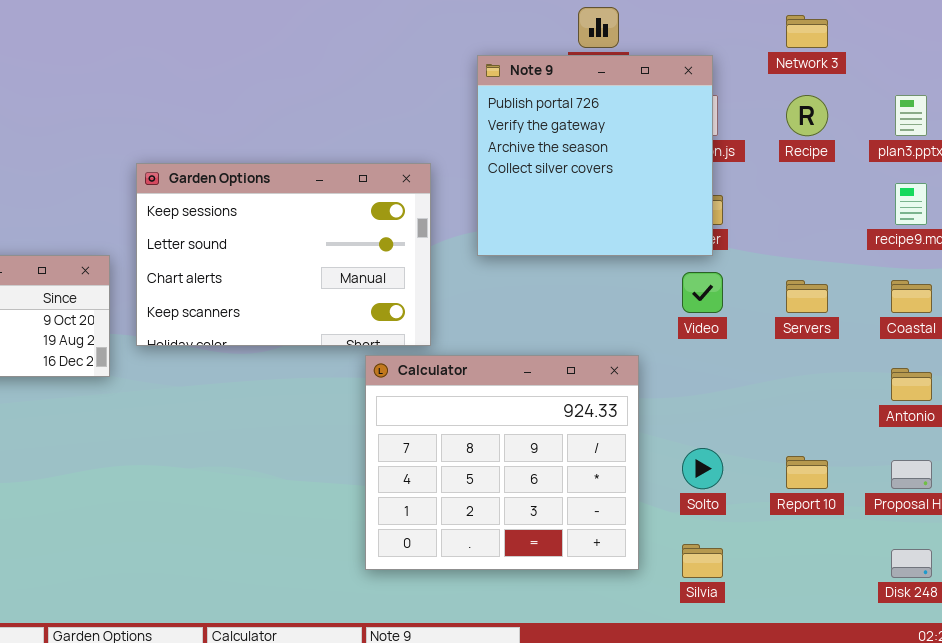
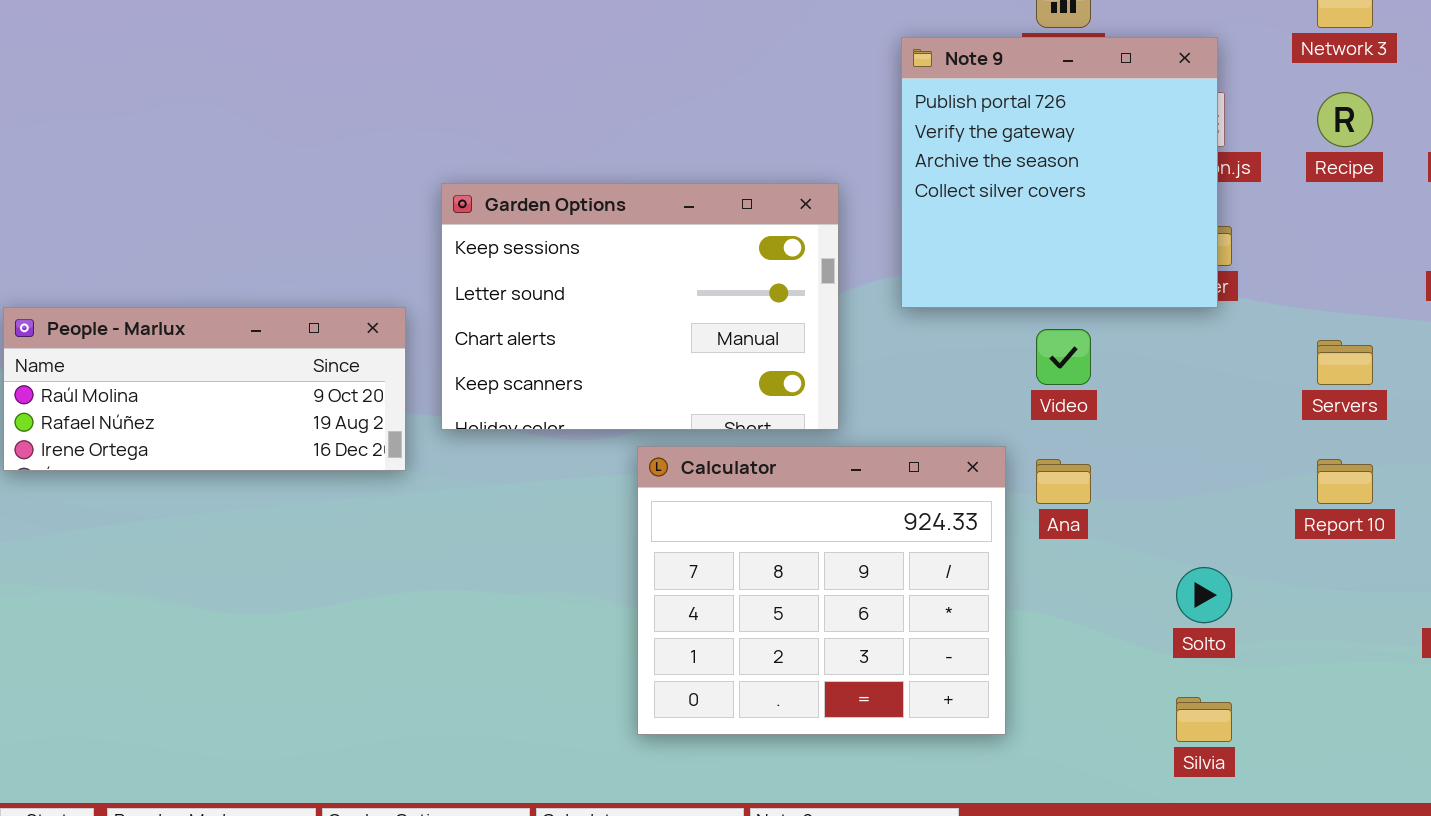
Video: [682,272,723,313] -> [1036,329,1091,385], moved
Calculator: [365,355,639,570] -> [637,446,1006,735], moved
Report 10: [786,456,828,489] -> [1317,459,1373,504], moved

